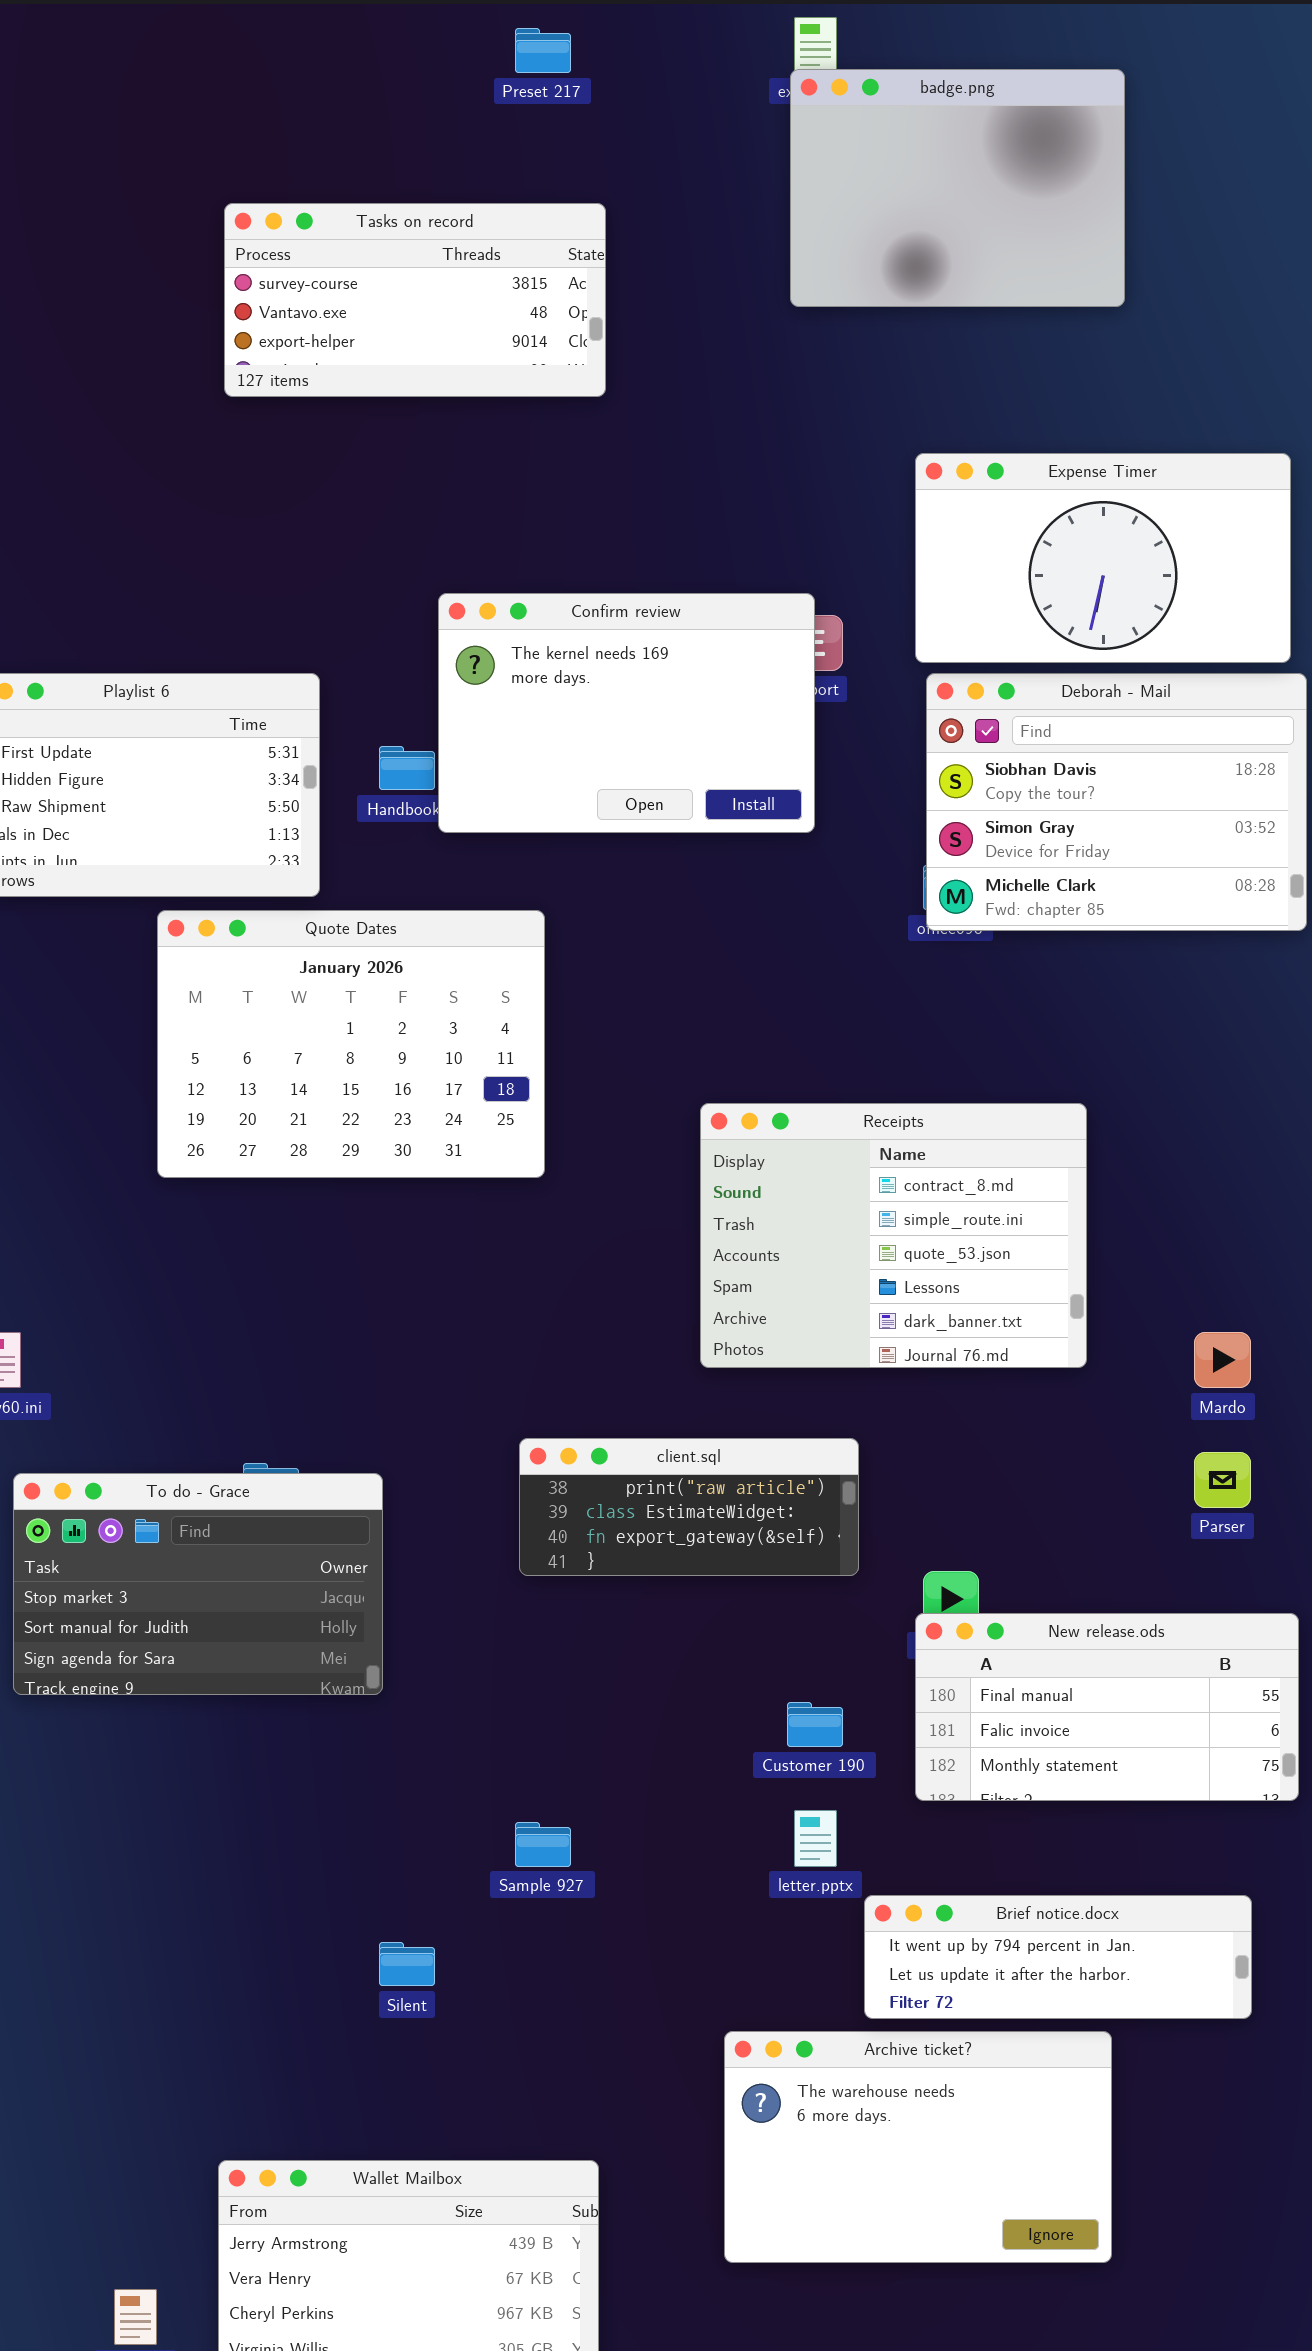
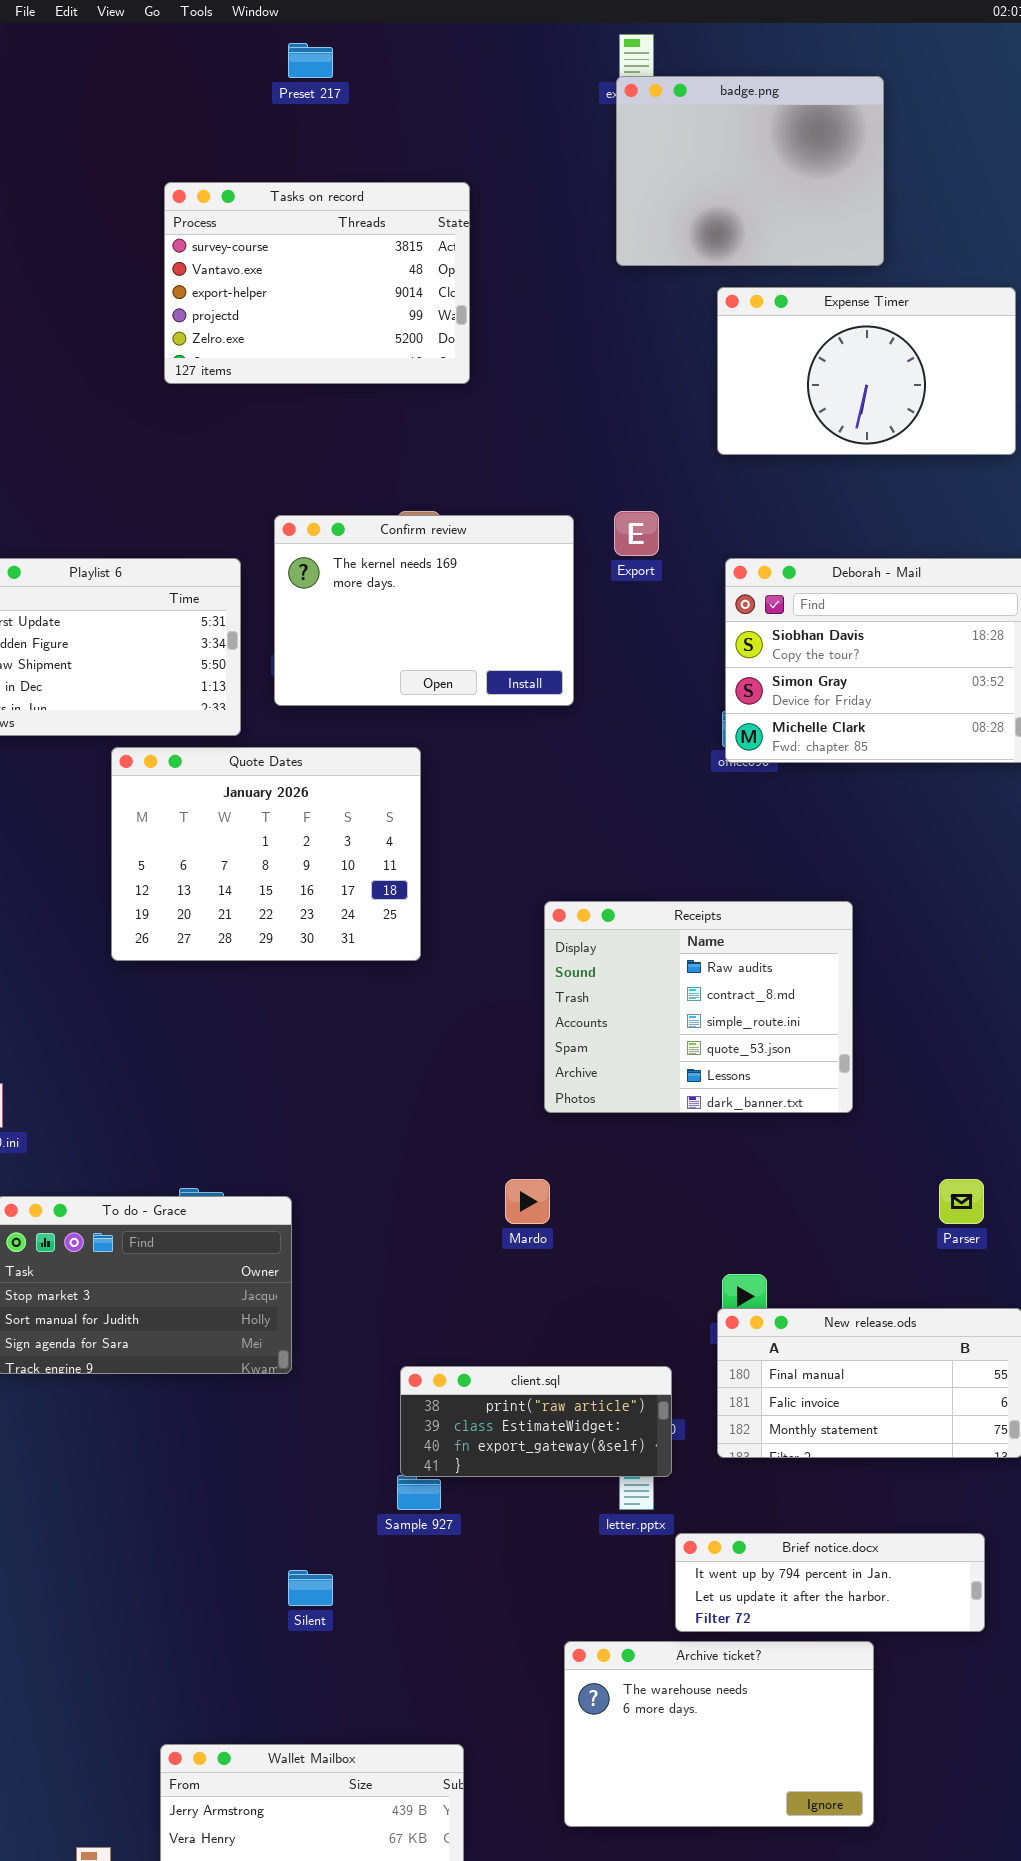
Preset 217: [515,28,571,73] -> [288,43,333,78], moved
Tasks on record: [224,203,606,397] -> [164,182,470,384], resized
Expense Timer: [915,453,1291,663] -> [717,287,1016,455], moved
Confirm review: [438,593,815,833] -> [274,515,574,706], moved
Receipts: [700,1103,1087,1368] -> [544,901,853,1113], scrolled up 1 row
Mardo: [1194,1332,1251,1388] -> [505,1179,550,1224], moved
client.sql: [519,1438,859,1576] -> [400,1366,672,1477], moved

